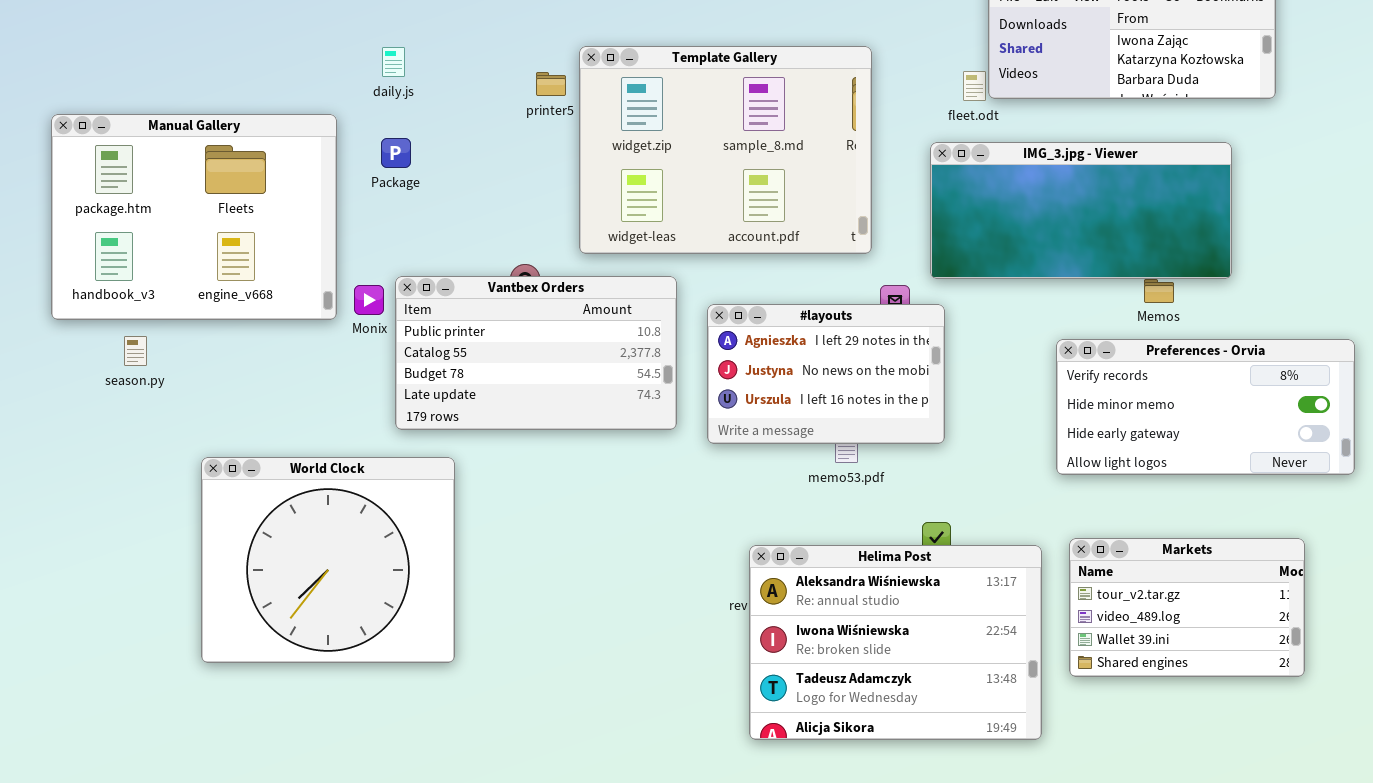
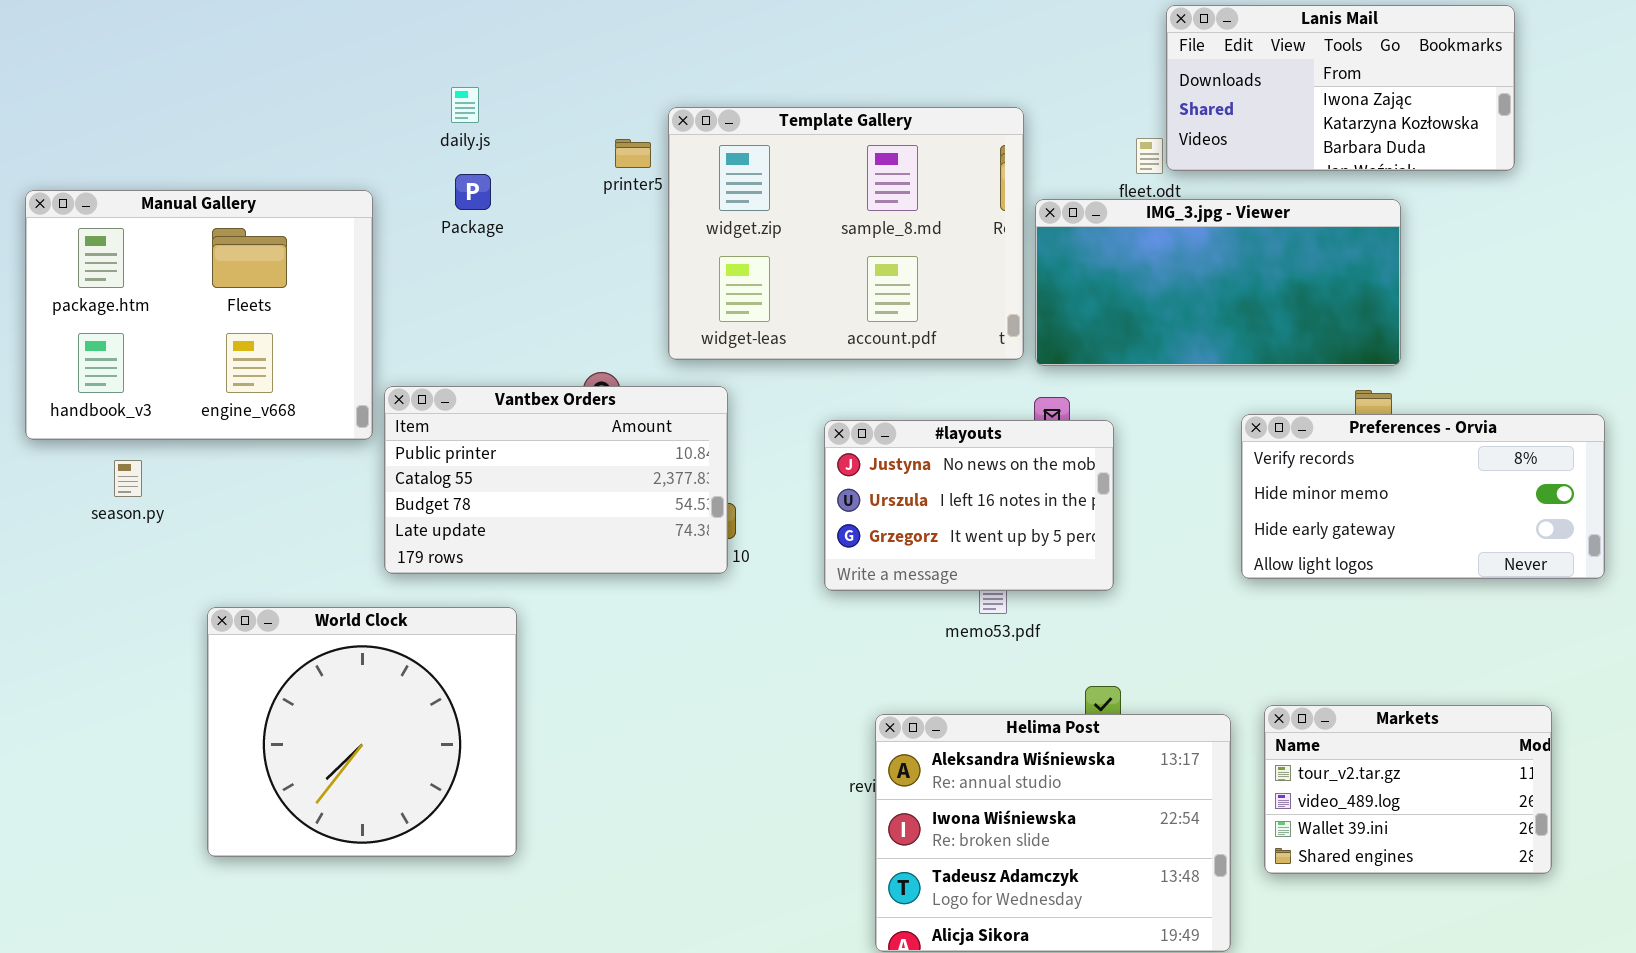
daily.js: [382,47,405,77] -> [451,87,479,123], moved
Package: [381,138,411,168] -> [455,174,491,210], moved
IMG_3.jpg - Viewer: [930,142,1232,279] -> [1035,199,1401,366], moved
Vantbex Orders: [395,276,677,430] -> [384,386,728,574], moved
#layouts: [707,304,945,444] -> [824,420,1114,591], scrolled down 1 row
Preferences - Orvia: [1056,339,1355,475] -> [1241,414,1605,579], moved

